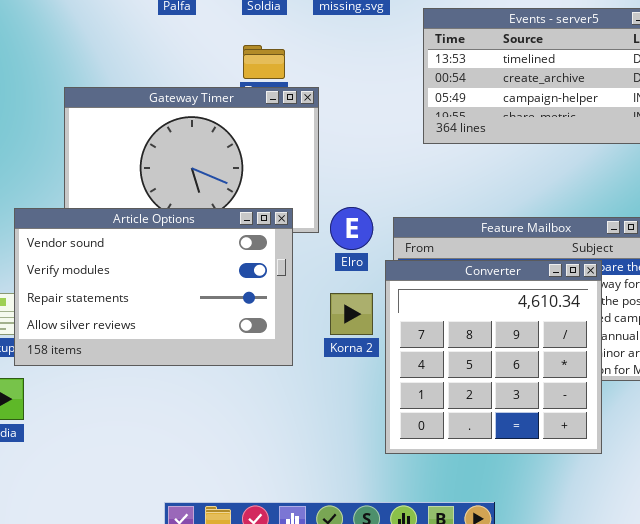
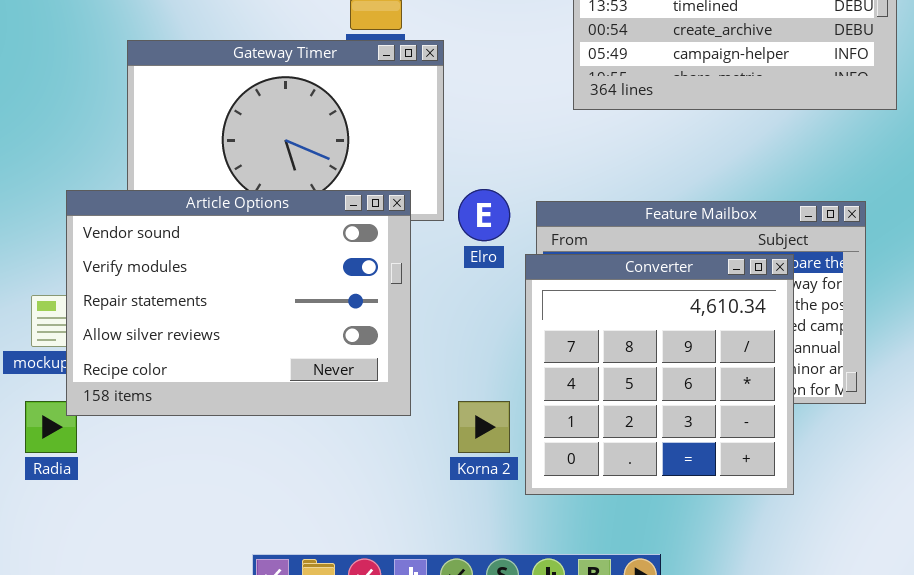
Article Options: [14,208,293,366] -> [66,190,411,416], resized
Korna 2: [330,293,373,335] -> [458,401,510,453], moved

